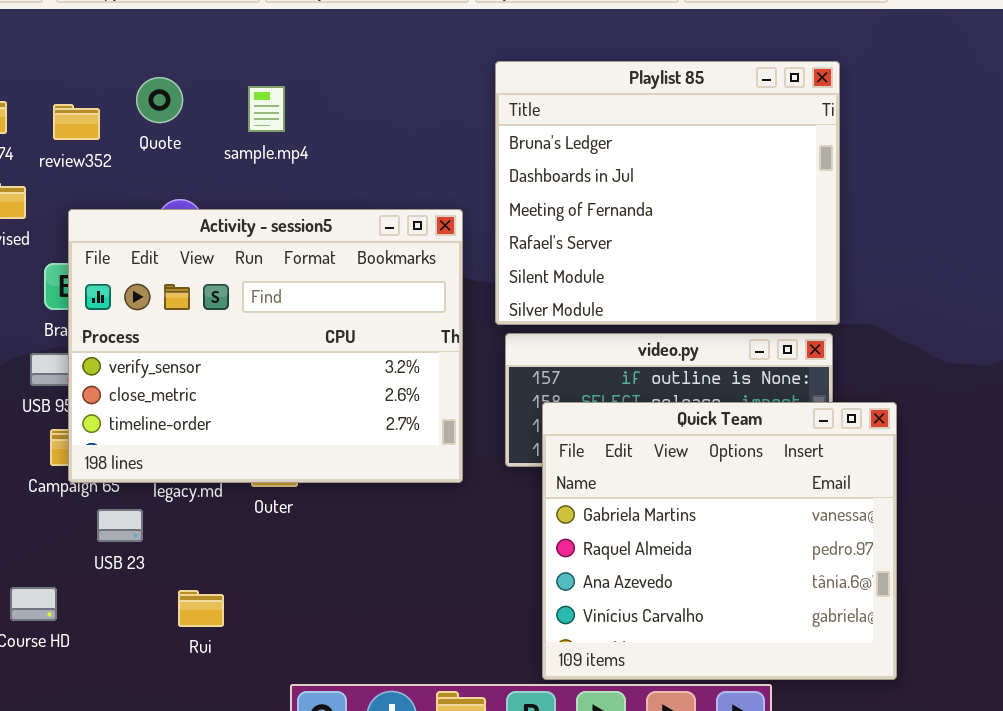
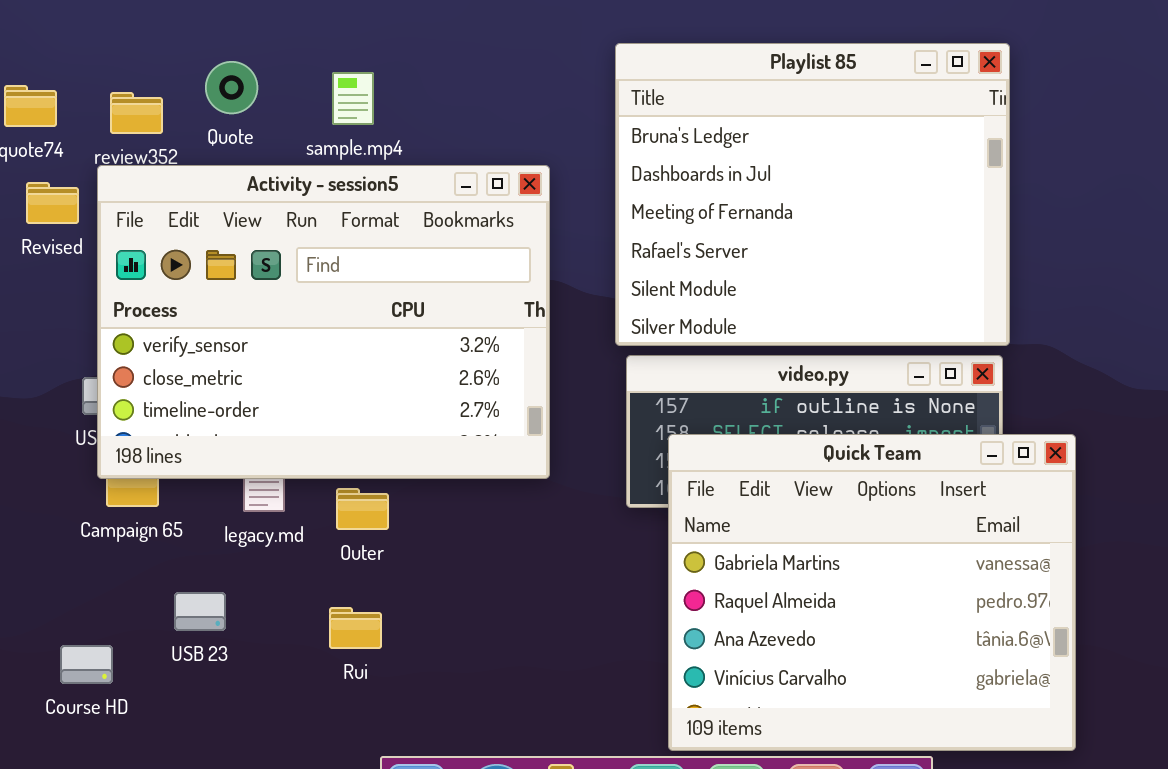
Activity - session5: [68,209,463,483] -> [97,165,550,479], moved
USB 23: [97,509,143,542] -> [174,592,226,631], moved
Rui: [178,590,224,627] -> [329,607,382,649], moved

